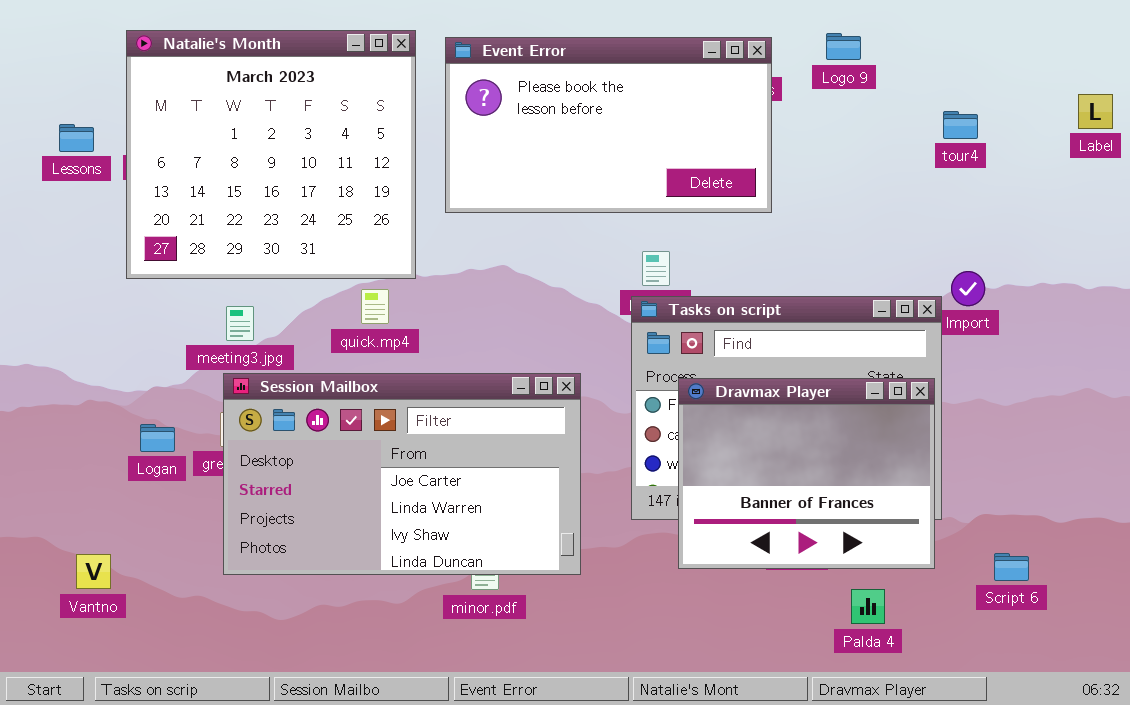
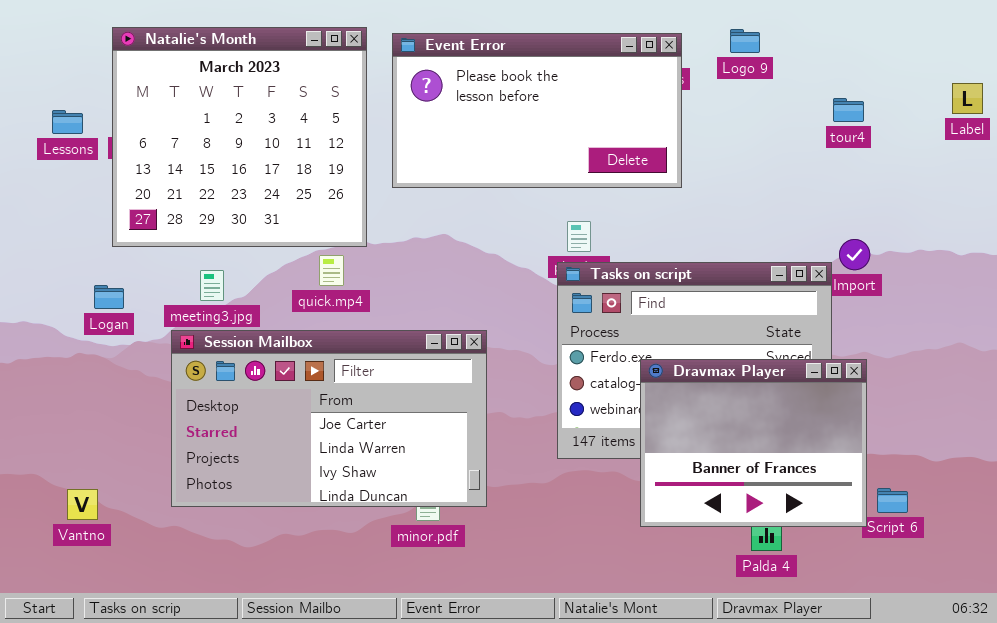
Session Mailbox: [223,373,581,575] -> [171,330,487,507], moved
Dravmax Player: [678,378,935,569] -> [640,359,867,527], moved
Logan: [140,424,175,452] -> [94,285,124,309], moved

